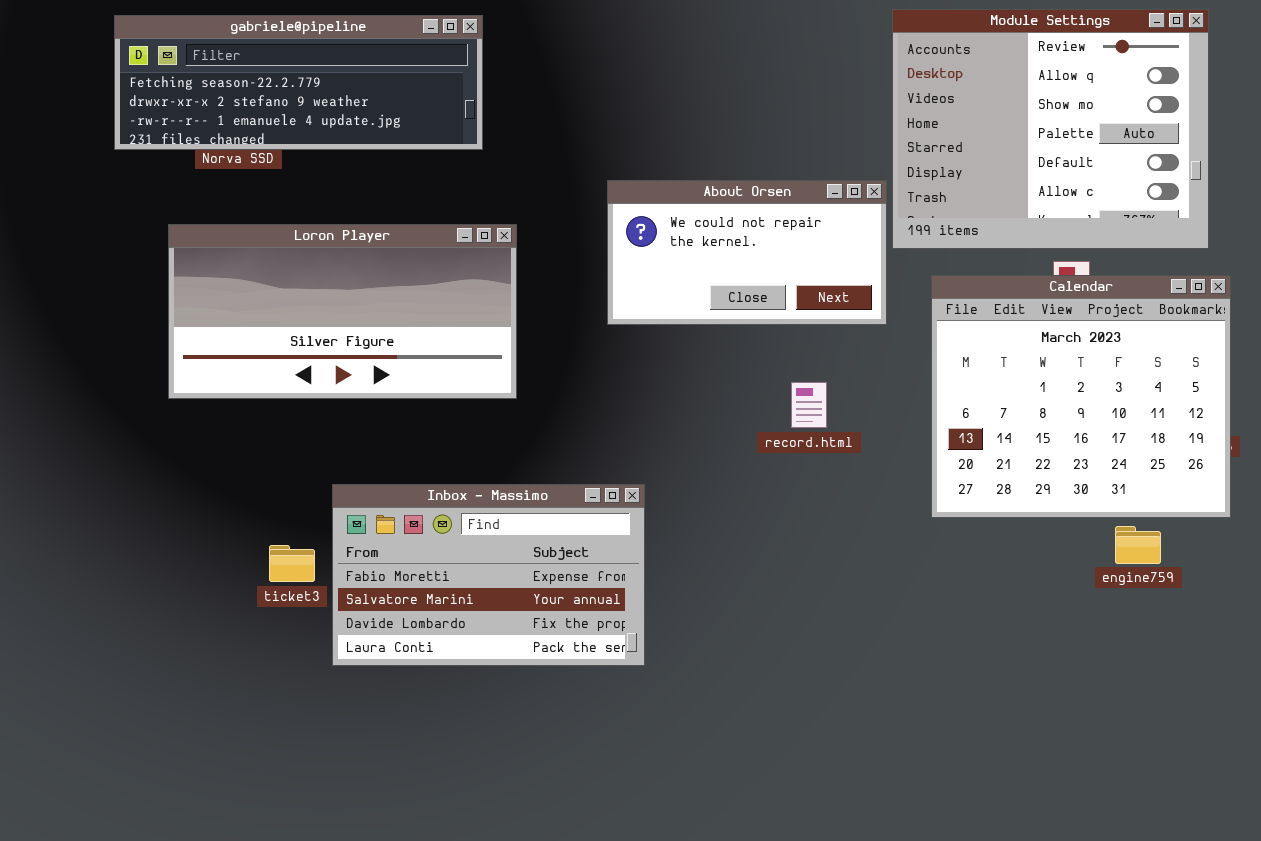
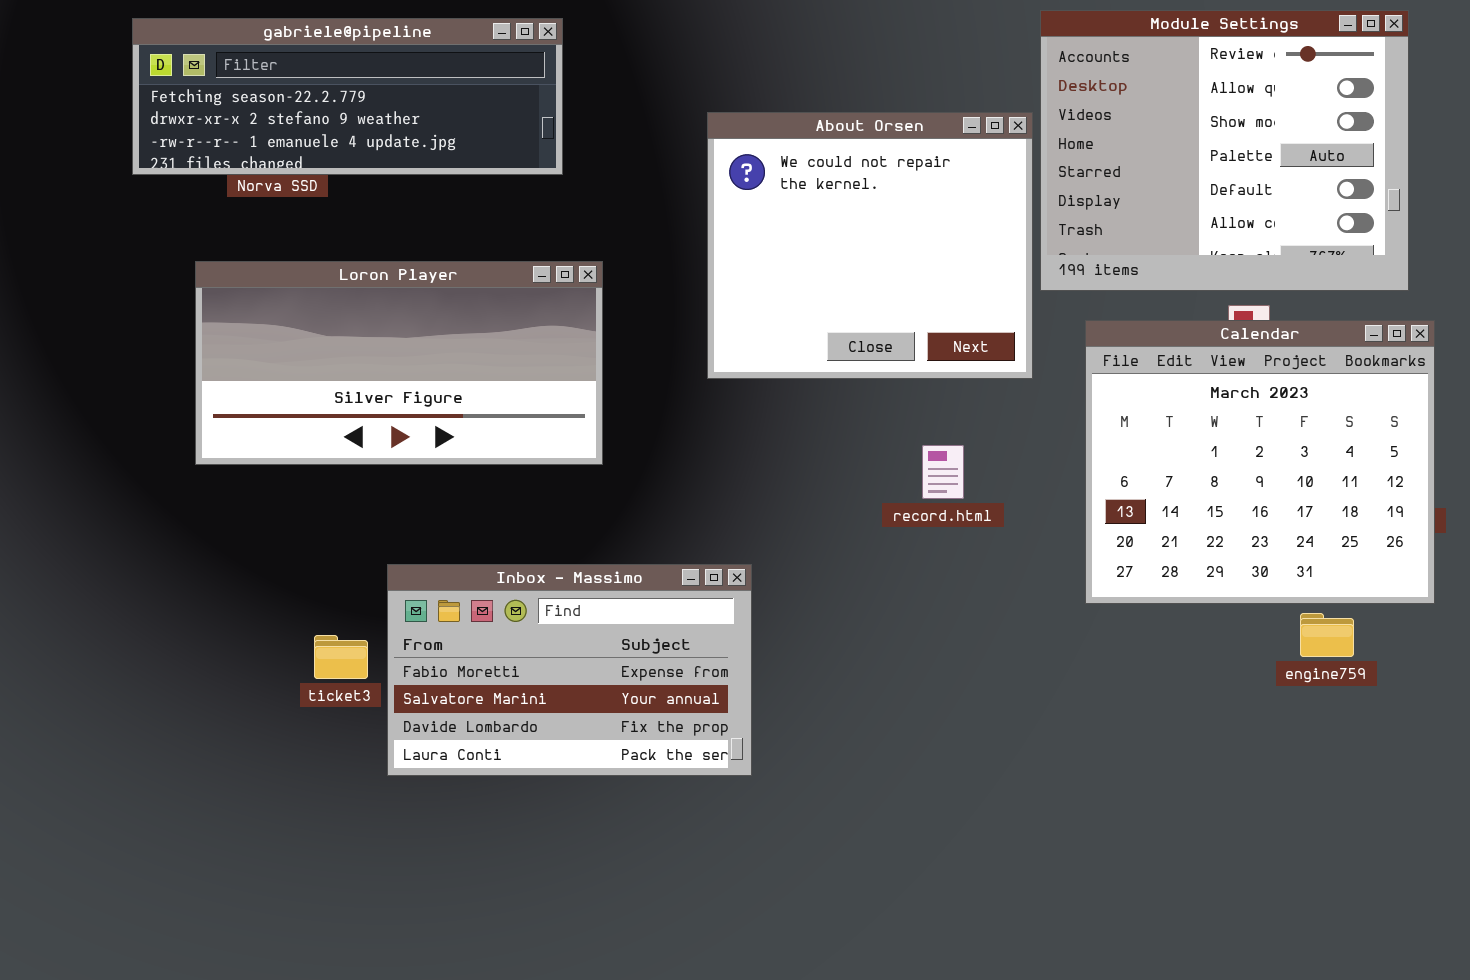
About Orsen: [607,180,887,325] -> [707,112,1033,379], resized

